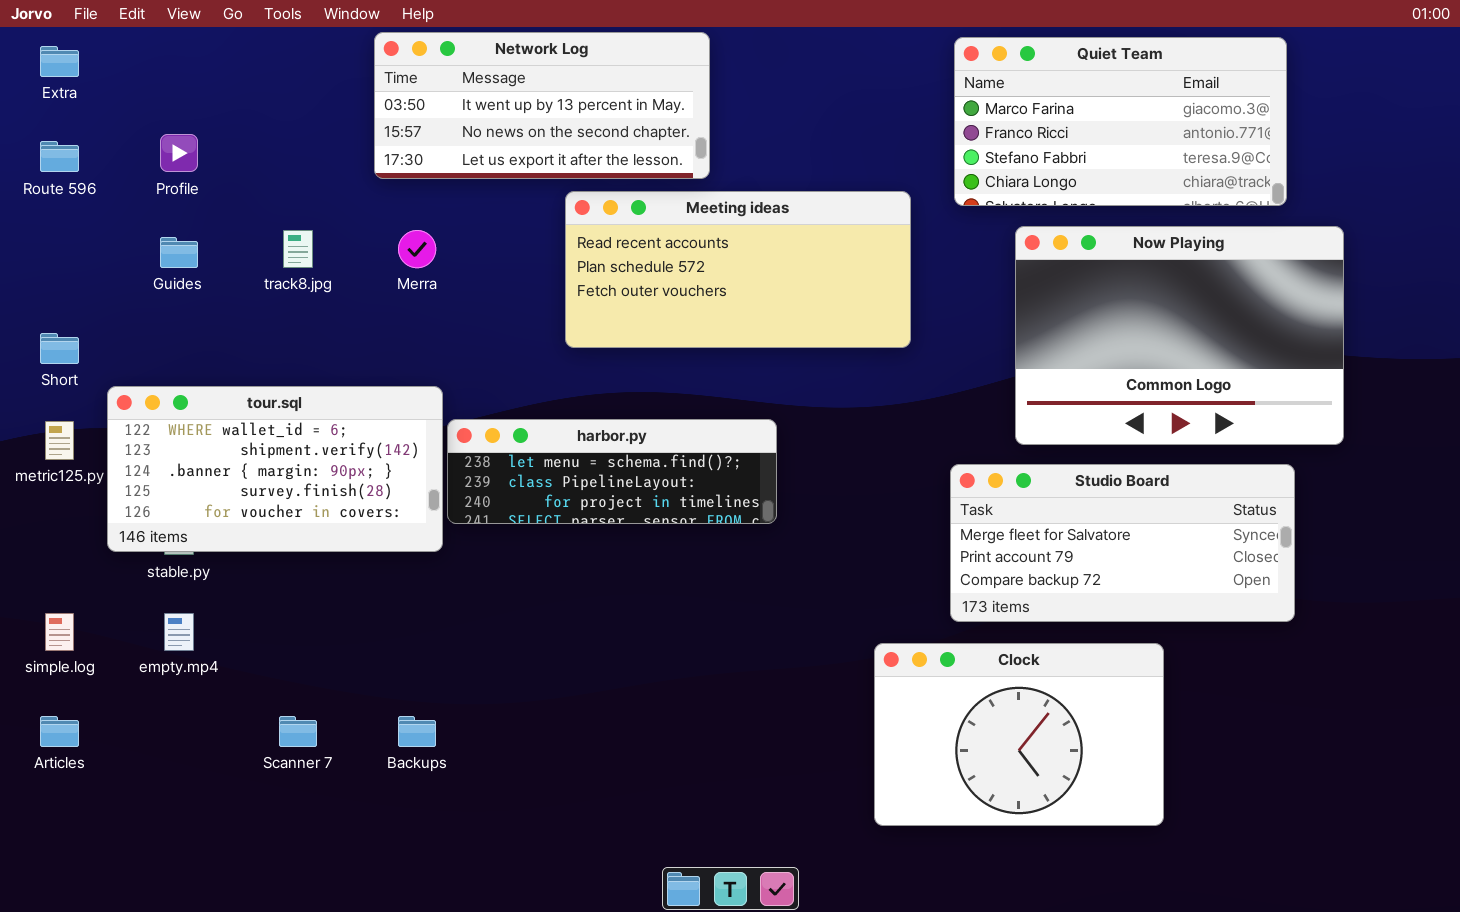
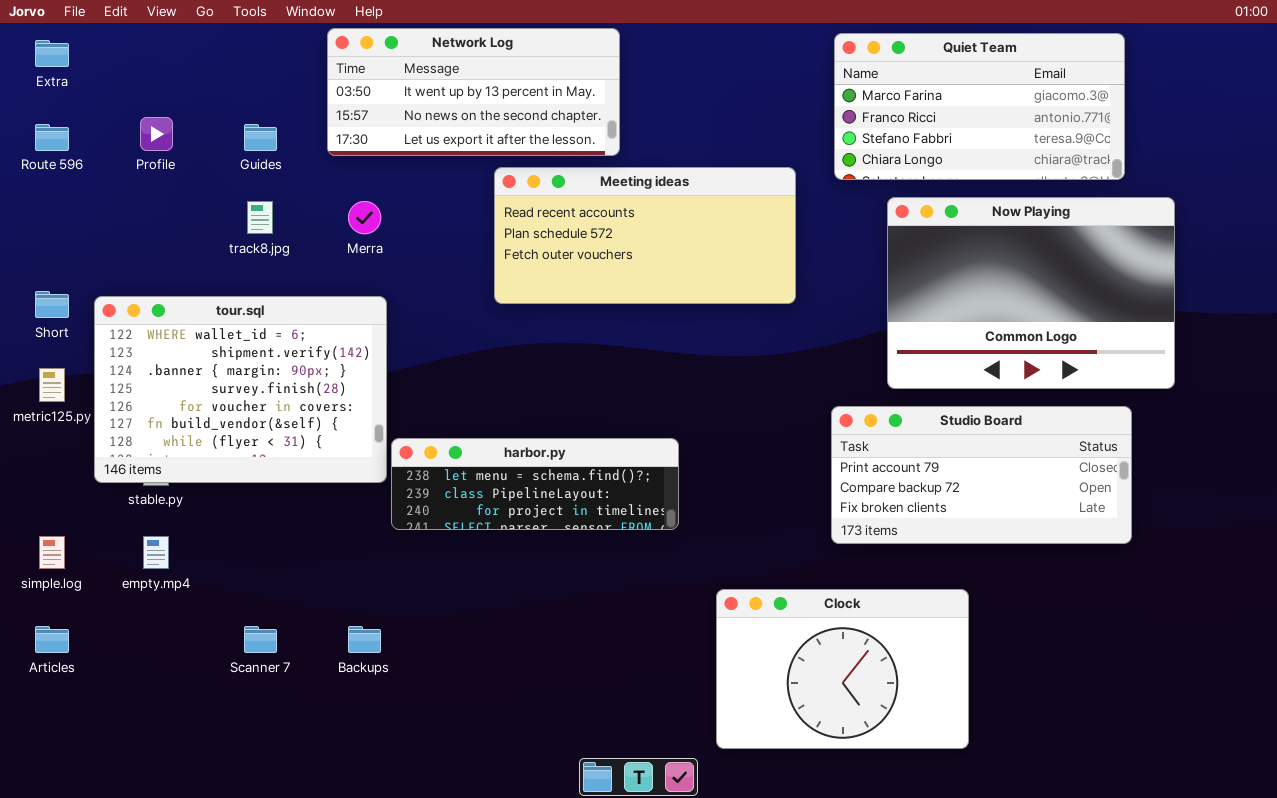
Guides: [160,237,198,268] -> [244,124,277,151], moved
tour.sql: [107,386,443,552] -> [94,296,387,483], resized
harbor.py: [447,419,777,524] -> [391,438,679,530], moved
Studio Board: [950,464,1295,622] -> [831,406,1132,544], scrolled down 1 row
Clock: [874,643,1164,826] -> [716,589,969,749], moved

